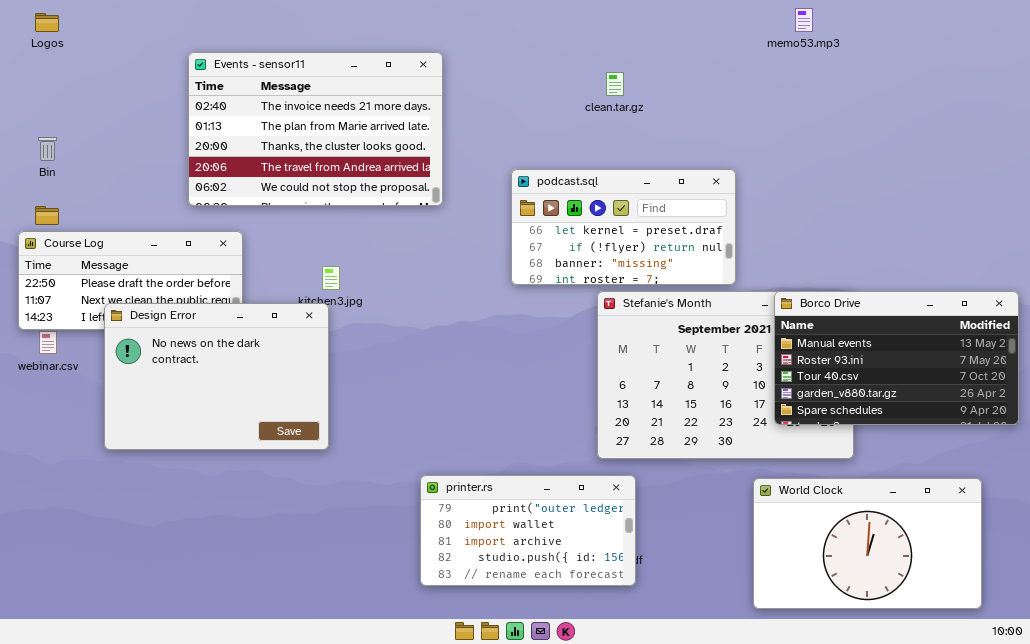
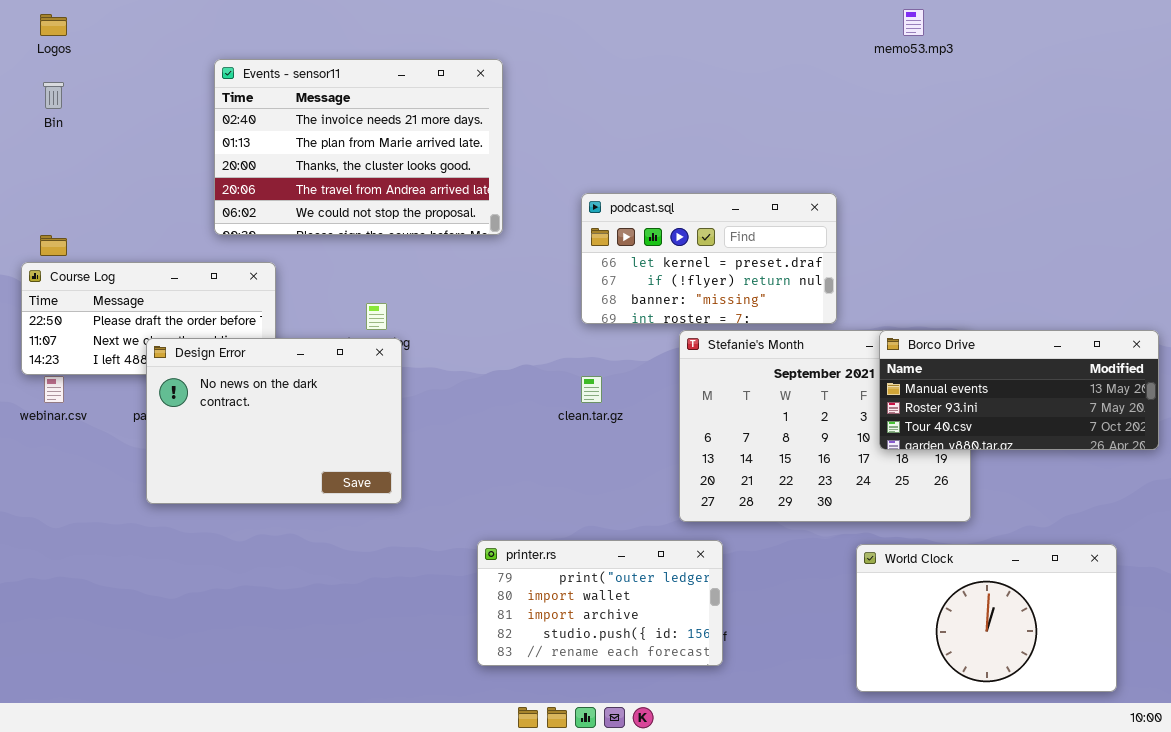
clean.tar.gz: [606,72,624,96] -> [581,376,602,403], moved
Bin: [38,137,57,161] -> [43,82,64,109], moved
Borco Drive: [774,291,1019,425] -> [879,330,1159,450], resized
Design Error: [104,303,329,450] -> [146,338,402,504], moved

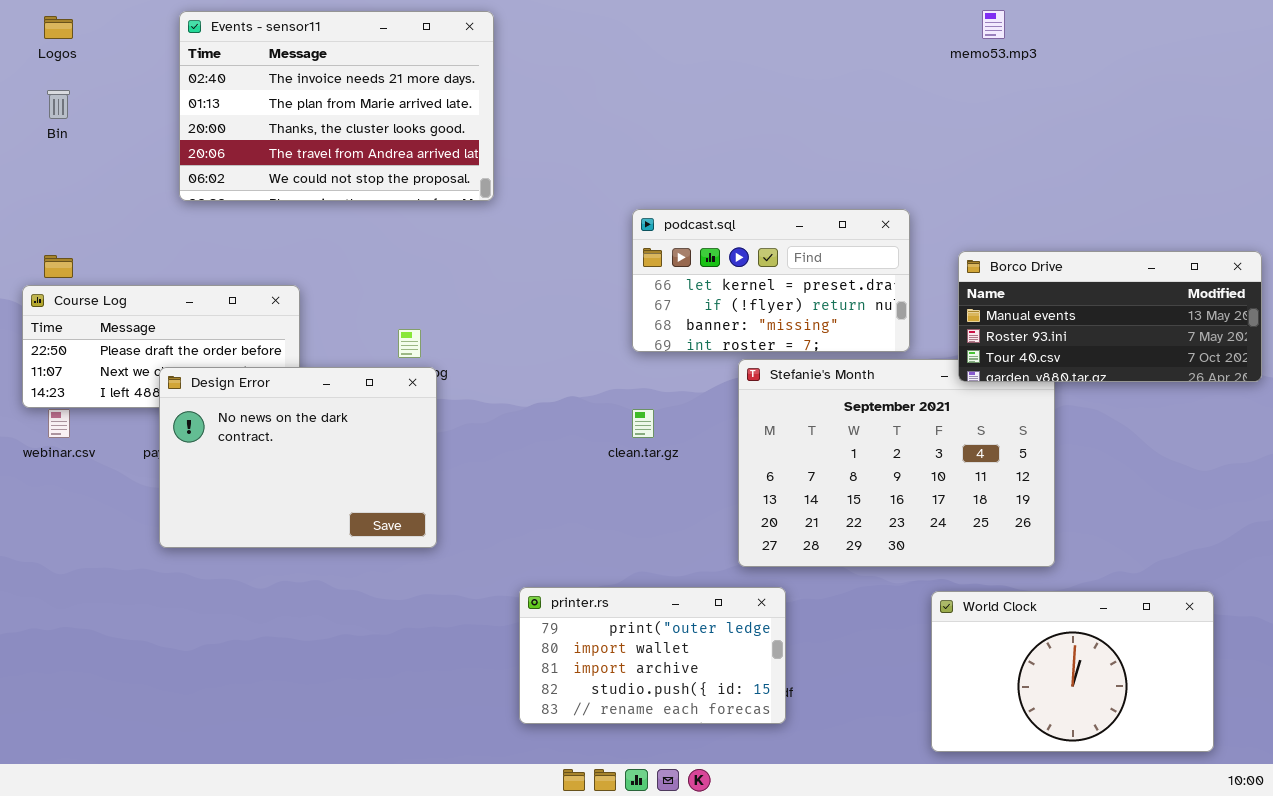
Events - sensor11: [214,59,503,235] -> [179,11,494,201], moved
Borco Drive: [879,330,1159,450] -> [958,251,1262,382], moved

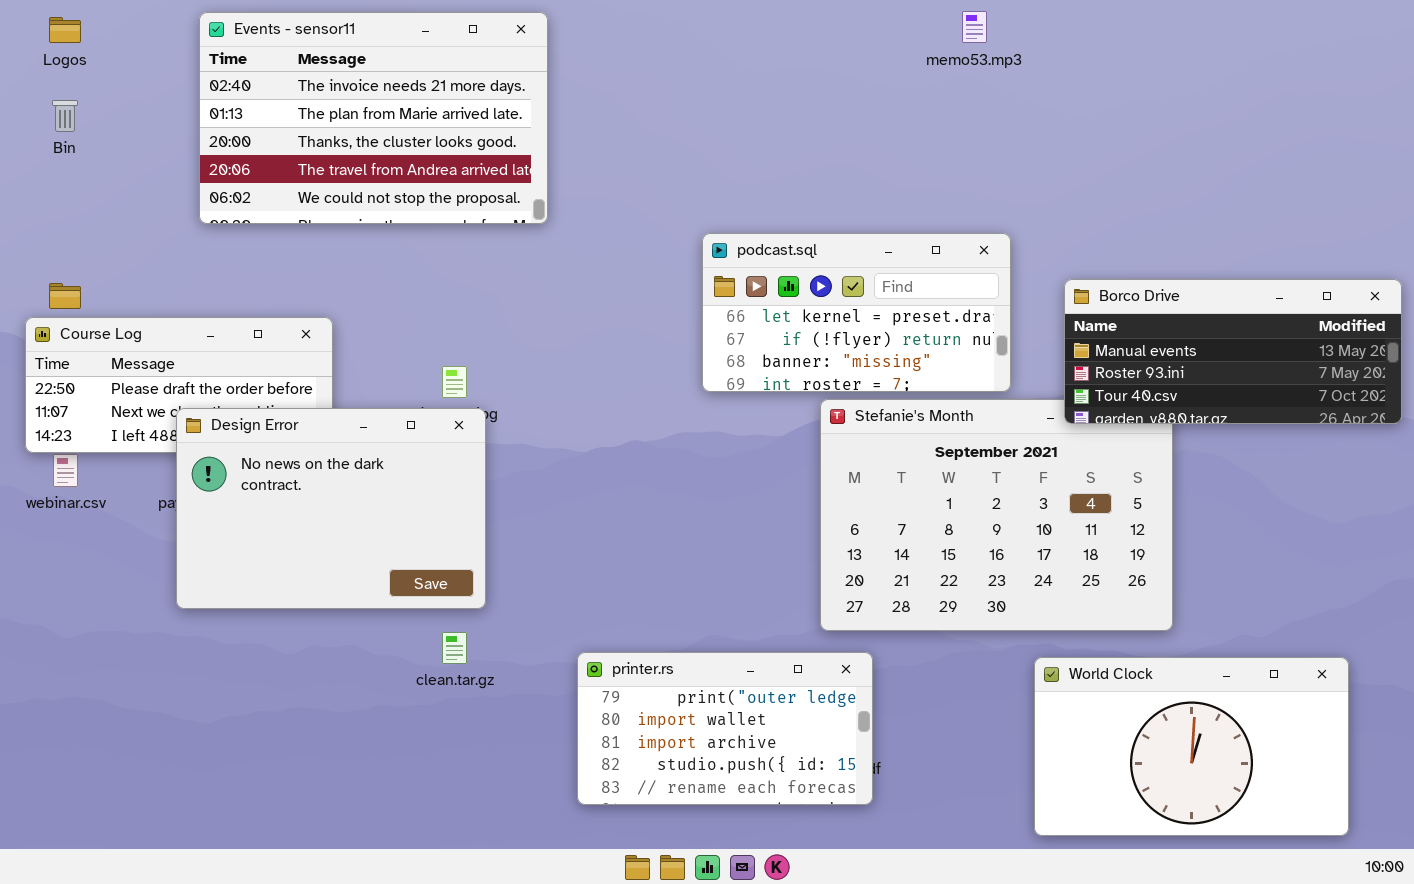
memo53.mp3: [982,10,1005,39] -> [962,11,987,43], moved
clean.tar.gz: [632,409,654,438] -> [442,632,467,664], moved

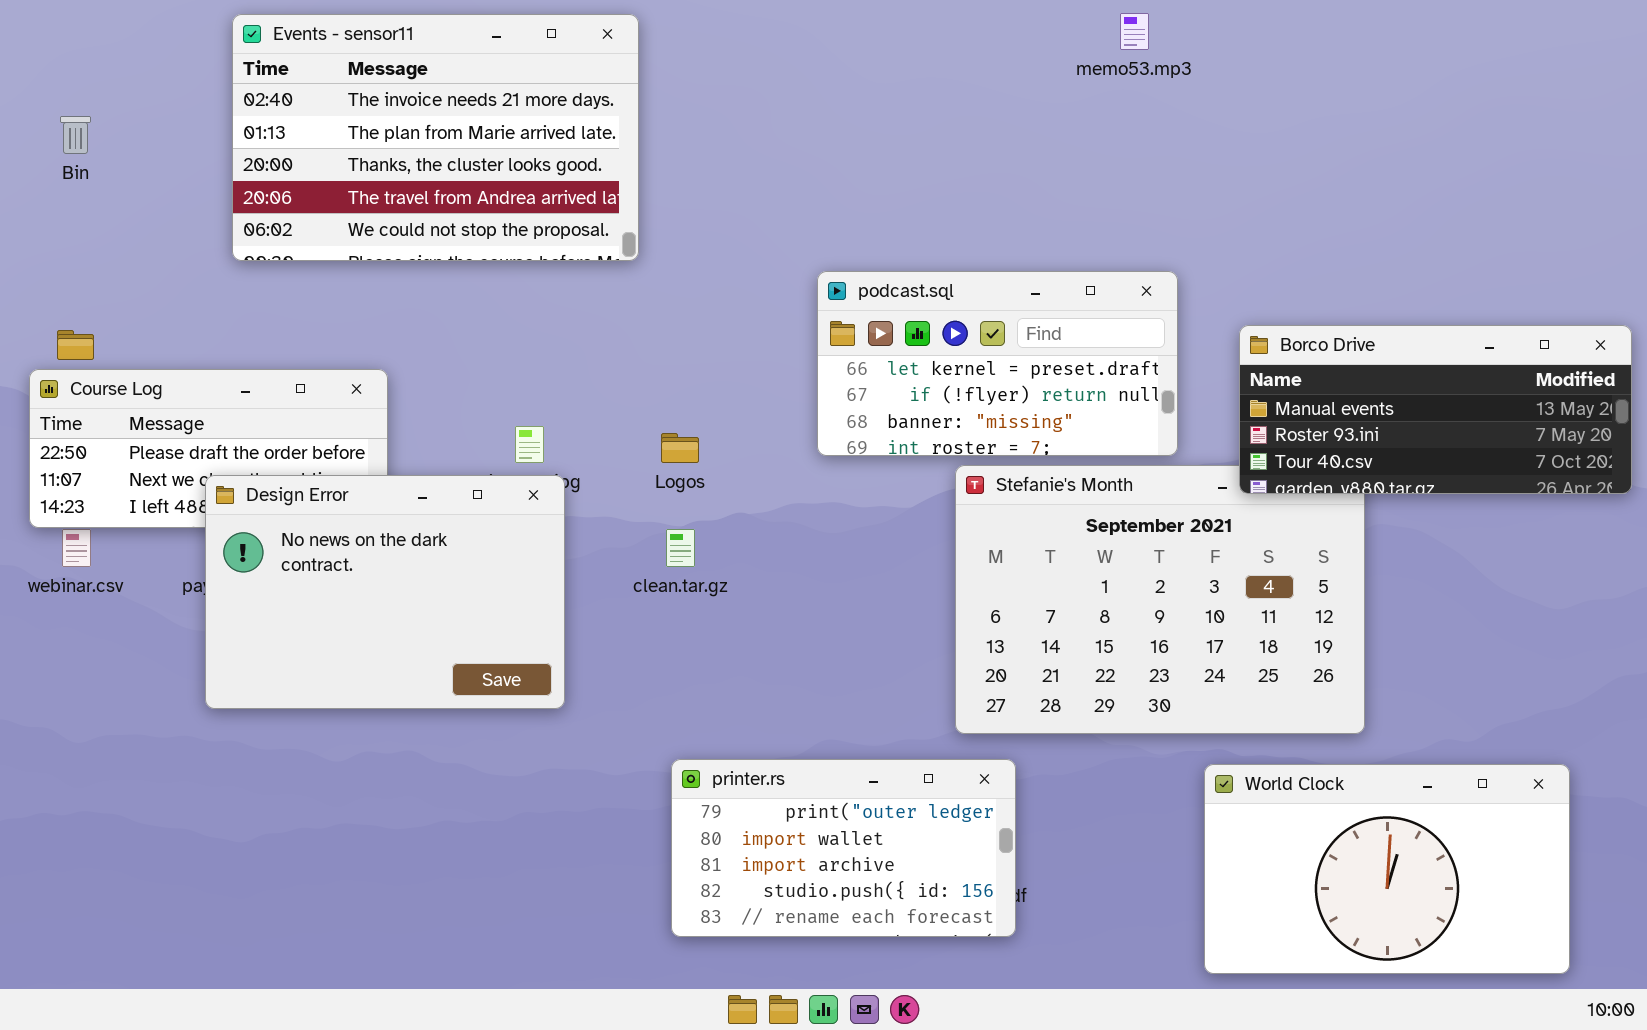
Logos: [49,17,81,43] -> [661,433,699,463], moved
clean.tar.gz: [442,632,467,664] -> [666,529,695,567], moved

